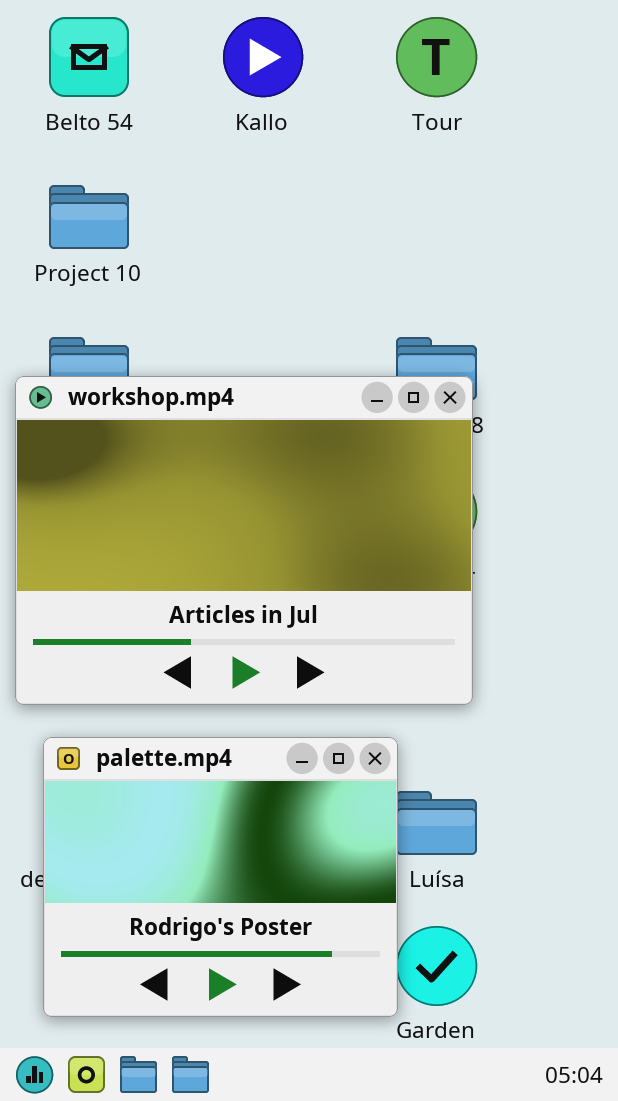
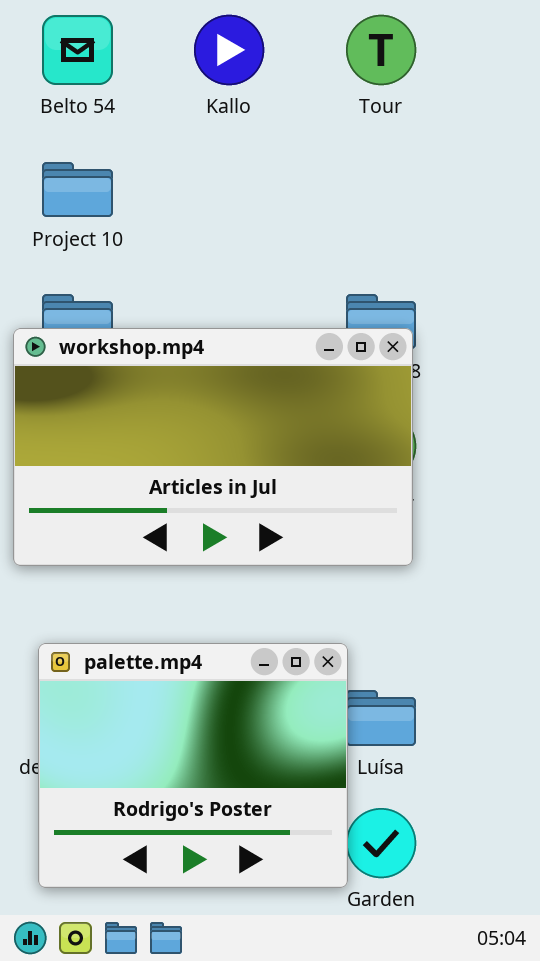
workshop.mp4: [15,376,473,705] -> [13,328,413,566], resized

